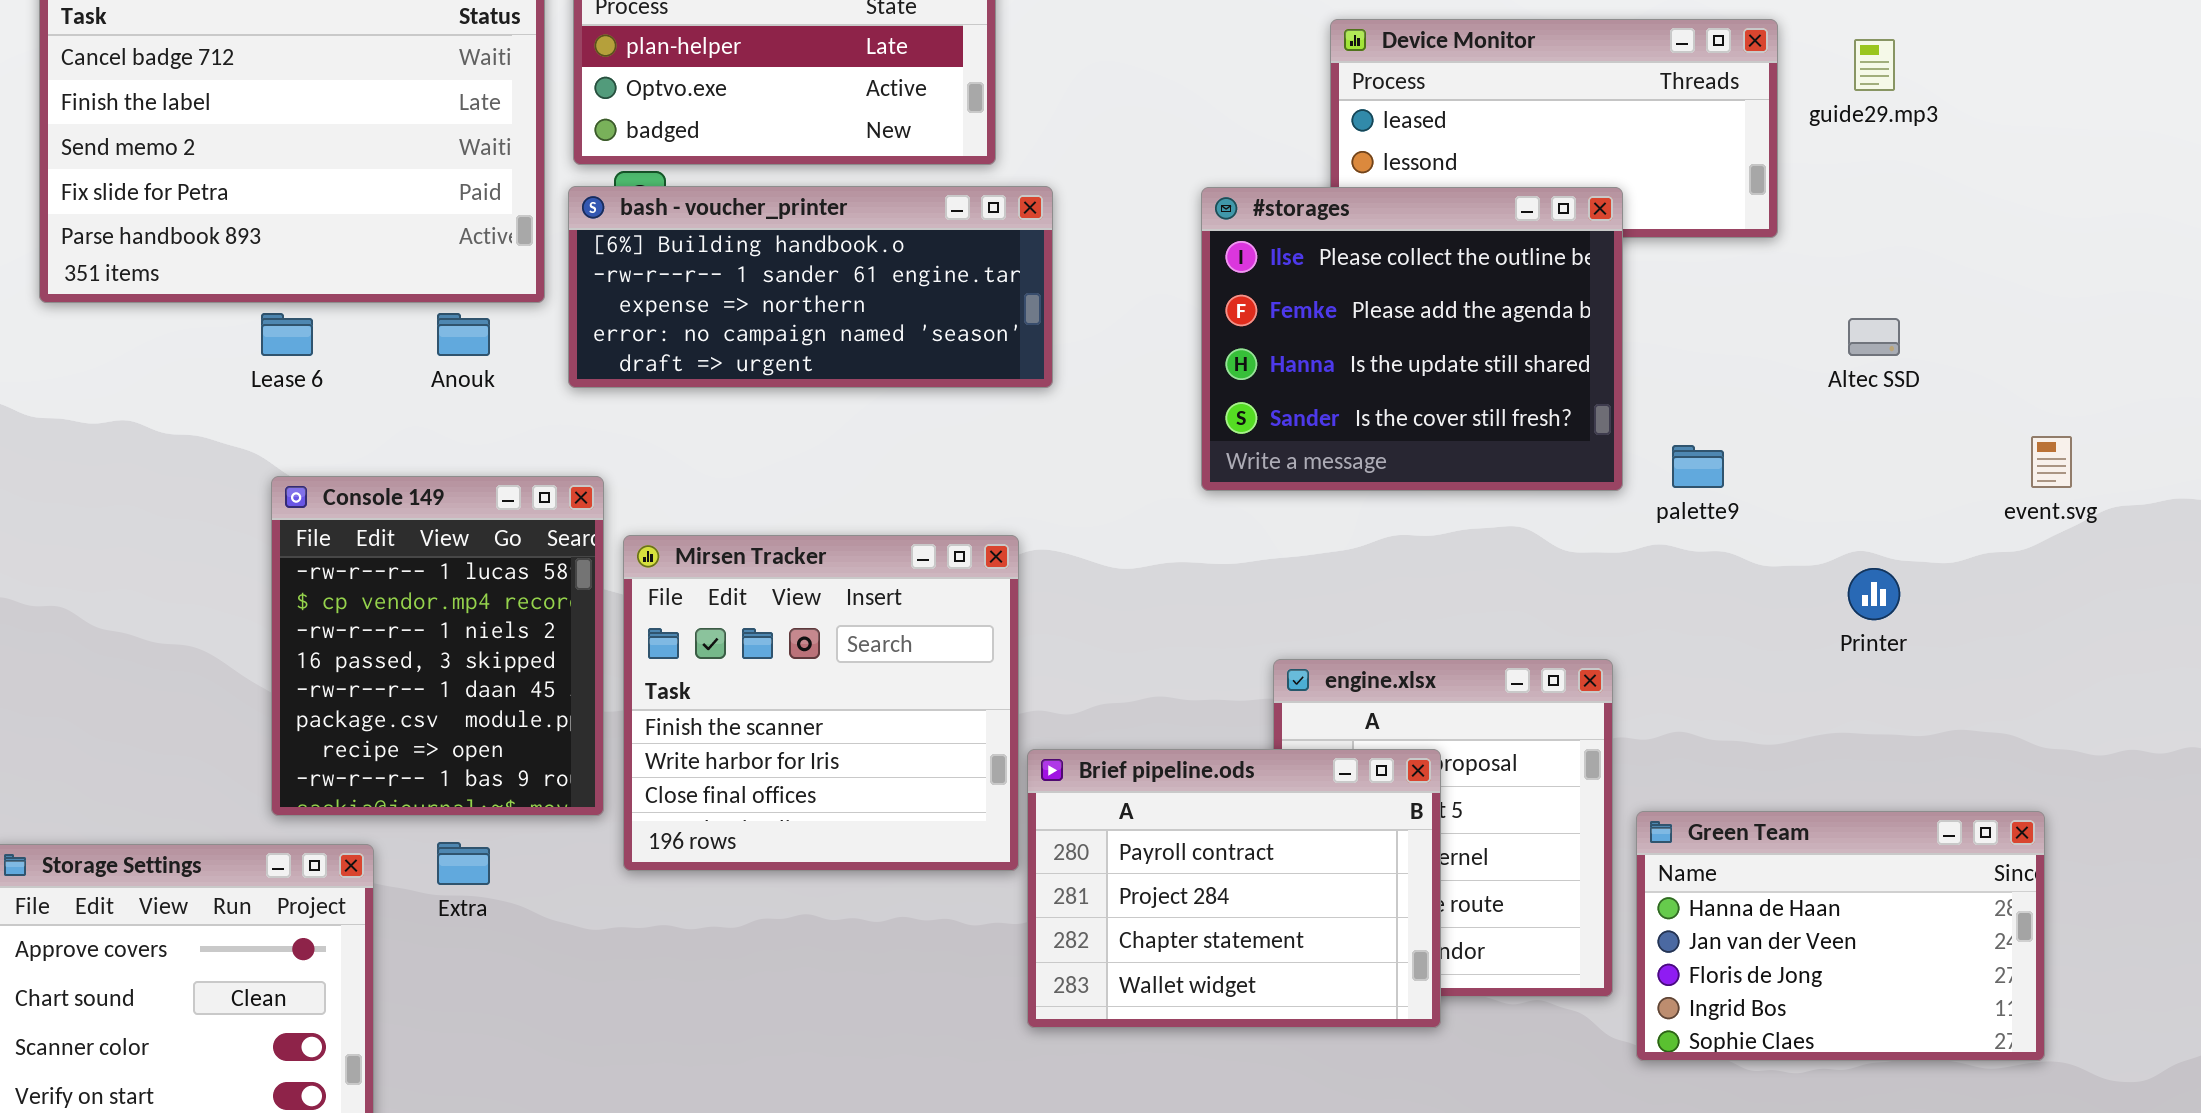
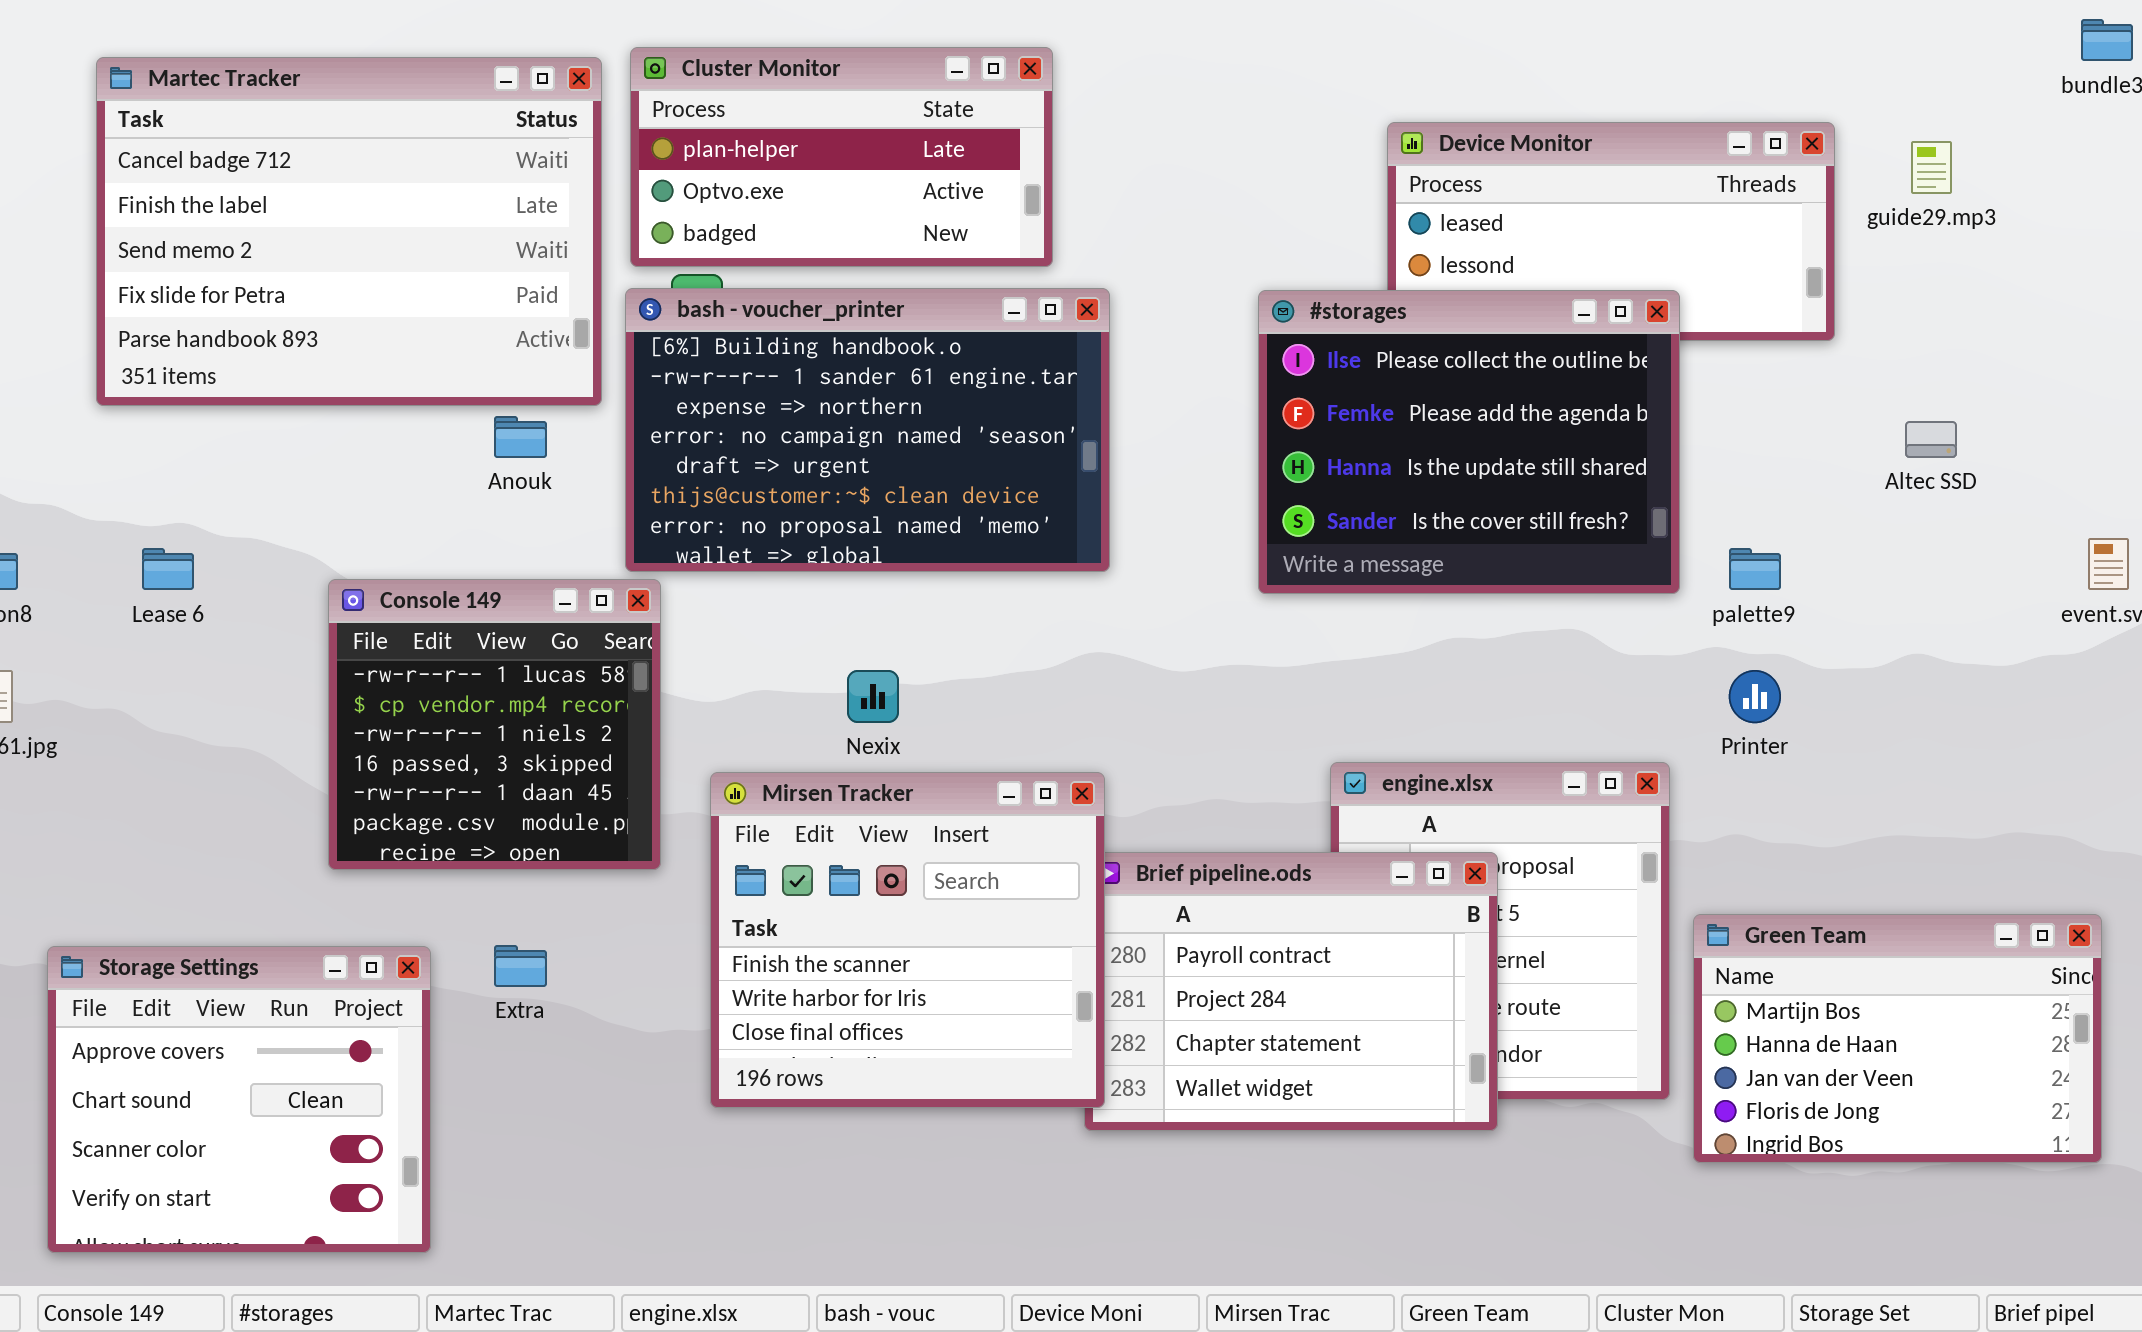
bash - voucher_printer: [568,186,1053,388] -> [625,288,1110,572], resized
Lease 6: [261,313,313,356] -> [142,548,194,590], moved
Console 149: [271,476,604,816] -> [328,579,661,870], resized
Mirsen Tracker: [623,535,1019,871] -> [710,772,1105,1108], moved
Printer: [1848,568,1900,620] -> [1729,670,1781,723], moved
Green Team: [1636,811,2045,1061] -> [1693,914,2102,1163], scrolled up 1 row

